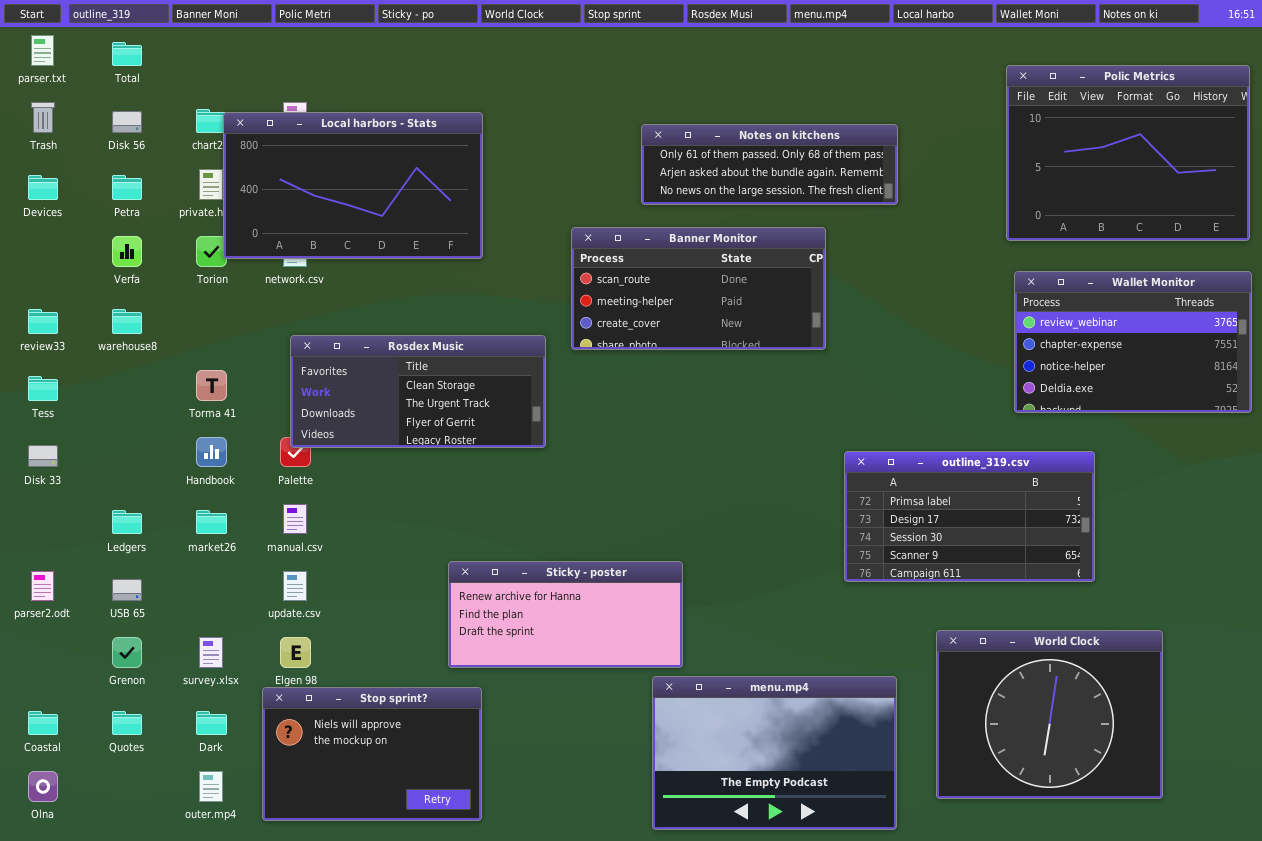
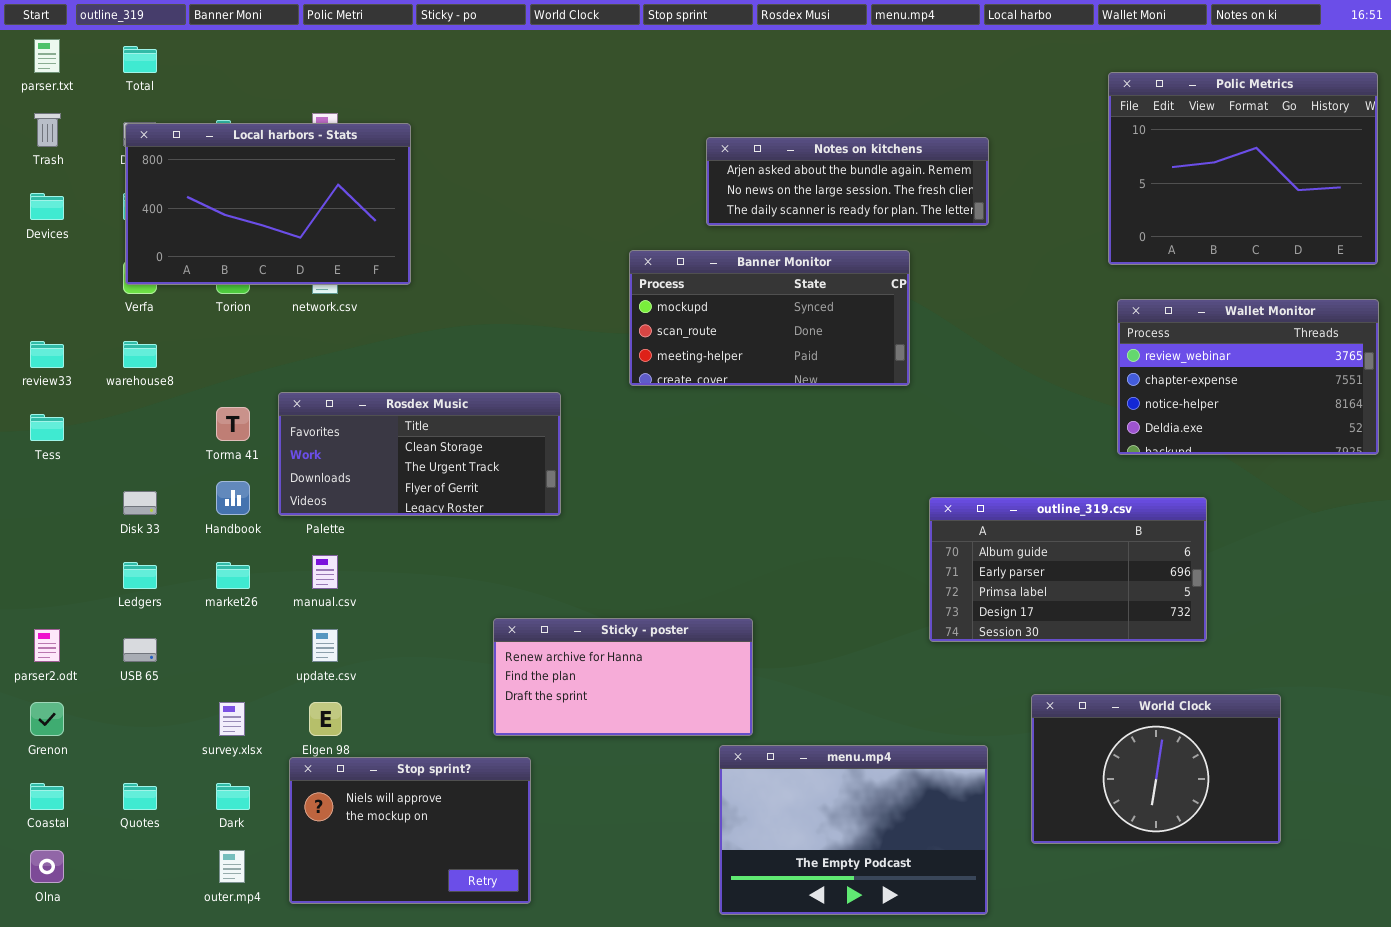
Local harbors - Stats: [223,112,483,259] -> [125,123,411,285], moved
Notes on kitchens: [641,124,898,205] -> [706,137,989,226], scrolled down 1 row
Banner Monitor: [571,227,826,350] -> [629,250,910,386], scrolled up 1 row
Rosdex Music: [290,335,546,448] -> [278,392,561,516], moved
Disk 33: [28,445,58,467] -> [123,491,157,515], moved
outline_319.csv: [844,451,1095,582] -> [929,497,1207,642], scrolled up 2 rows
World Clock: [936,630,1163,799] -> [1031,694,1281,844], resized
Grenon: [112,637,142,668] -> [30,702,64,736], moved

